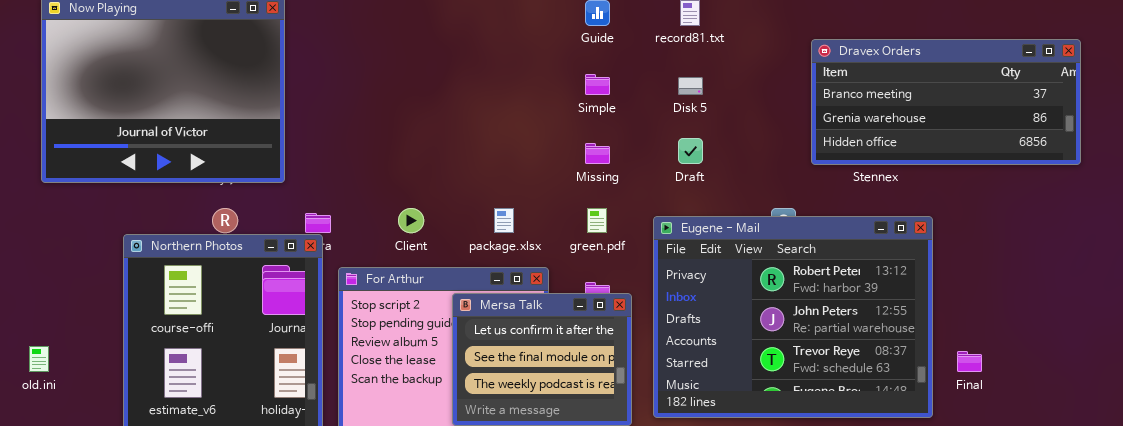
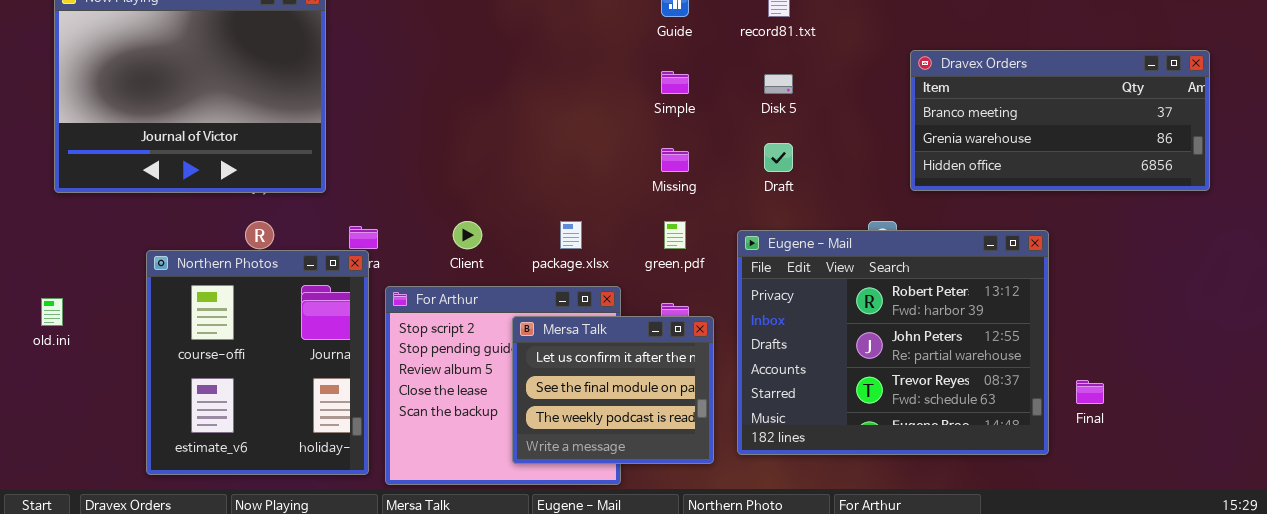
Dravex Orders: [811,39,1081,165] -> [910,50,1210,191], moved
old.ini: [29,346,49,372] -> [41,298,63,326], moved

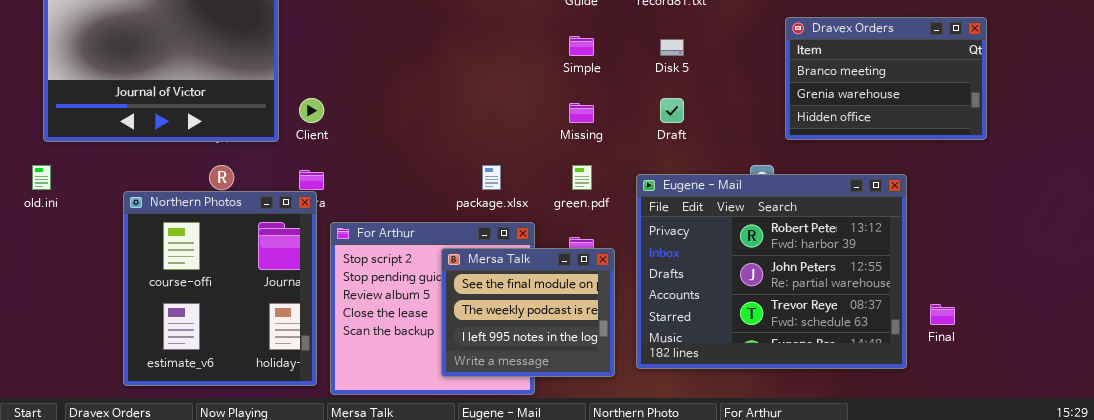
Dravex Orders: [910,50,1210,191] -> [785,17,987,140], resized
Client: [453,221,482,249] -> [299,98,324,123], moved
old.ini: [41,298,63,326] -> [32,165,51,190], moved
Mersa Talk: [512,316,714,464] -> [441,248,615,377], scrolled down 1 row

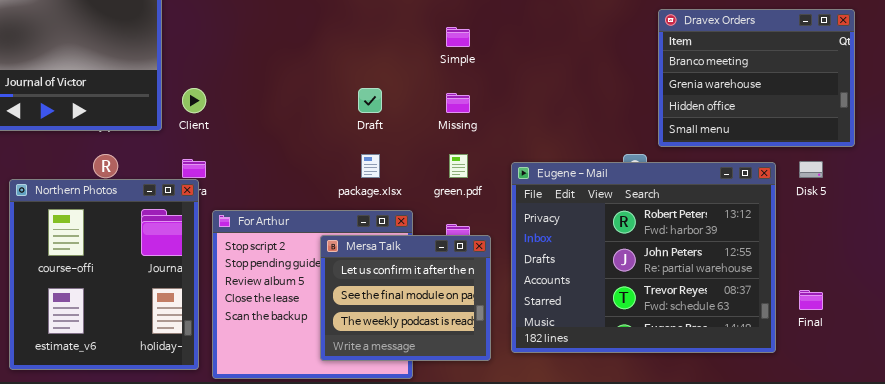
Dravex Orders: [785,17,987,140] -> [658,9,855,147], resized
Disk 5: [660,39,684,56] -> [799,161,823,178], moved
Draft: [660,98,684,123] -> [358,88,382,113], moved
Mersa Talk: [441,248,615,377] -> [320,235,491,361], scrolled up 1 row

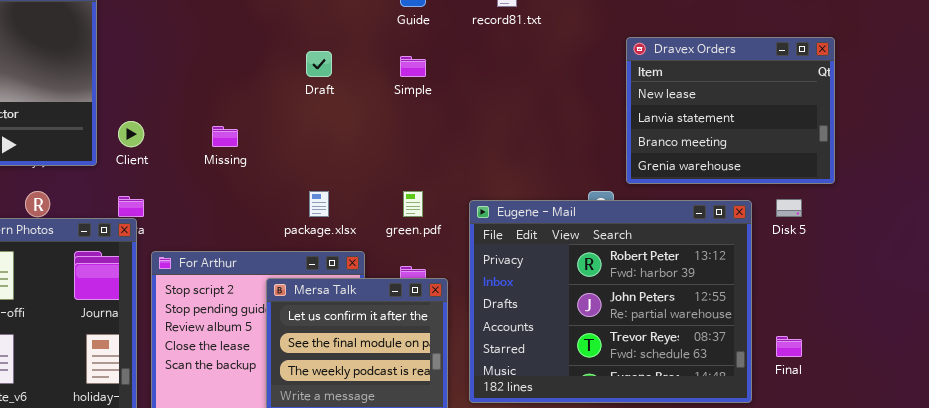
Dravex Orders: [658,9,855,147] -> [626,37,835,184], scrolled up 2 rows
Draft: [358,88,382,113] -> [306,51,332,77], moved
Missing: [446,93,470,113] -> [212,126,238,147], moved

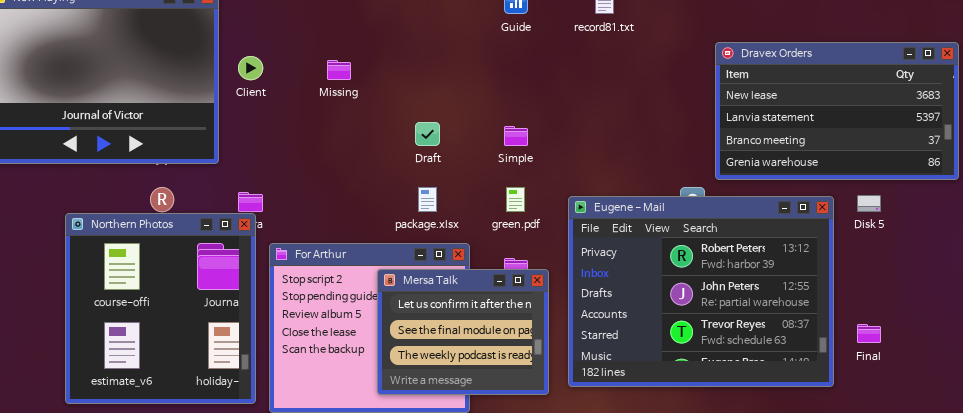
Dravex Orders: [626,37,835,184] -> [715,42,959,180], resized
Draft: [306,51,332,77] -> [415,122,440,146], moved
Simple: [400,56,426,77] -> [504,126,528,146], moved
Client: [118,121,144,147] -> [238,56,263,80], moved
Missing: [212,126,238,147] -> [327,60,351,80], moved

